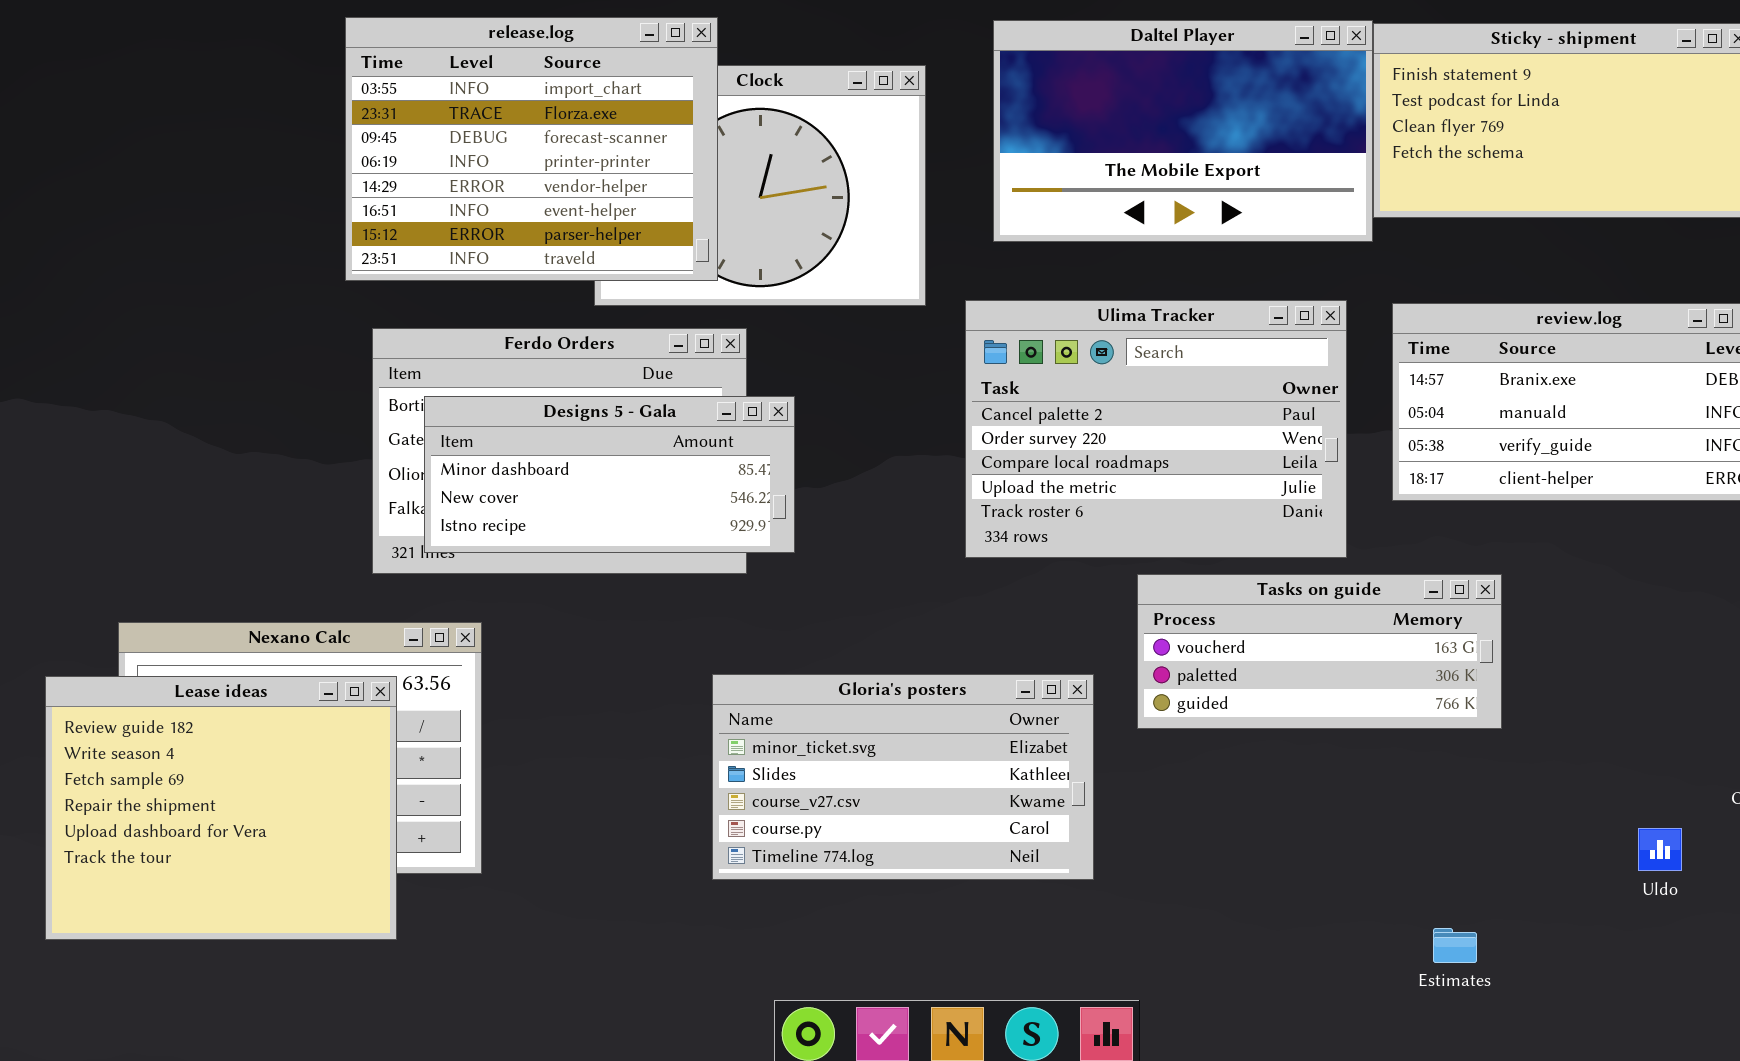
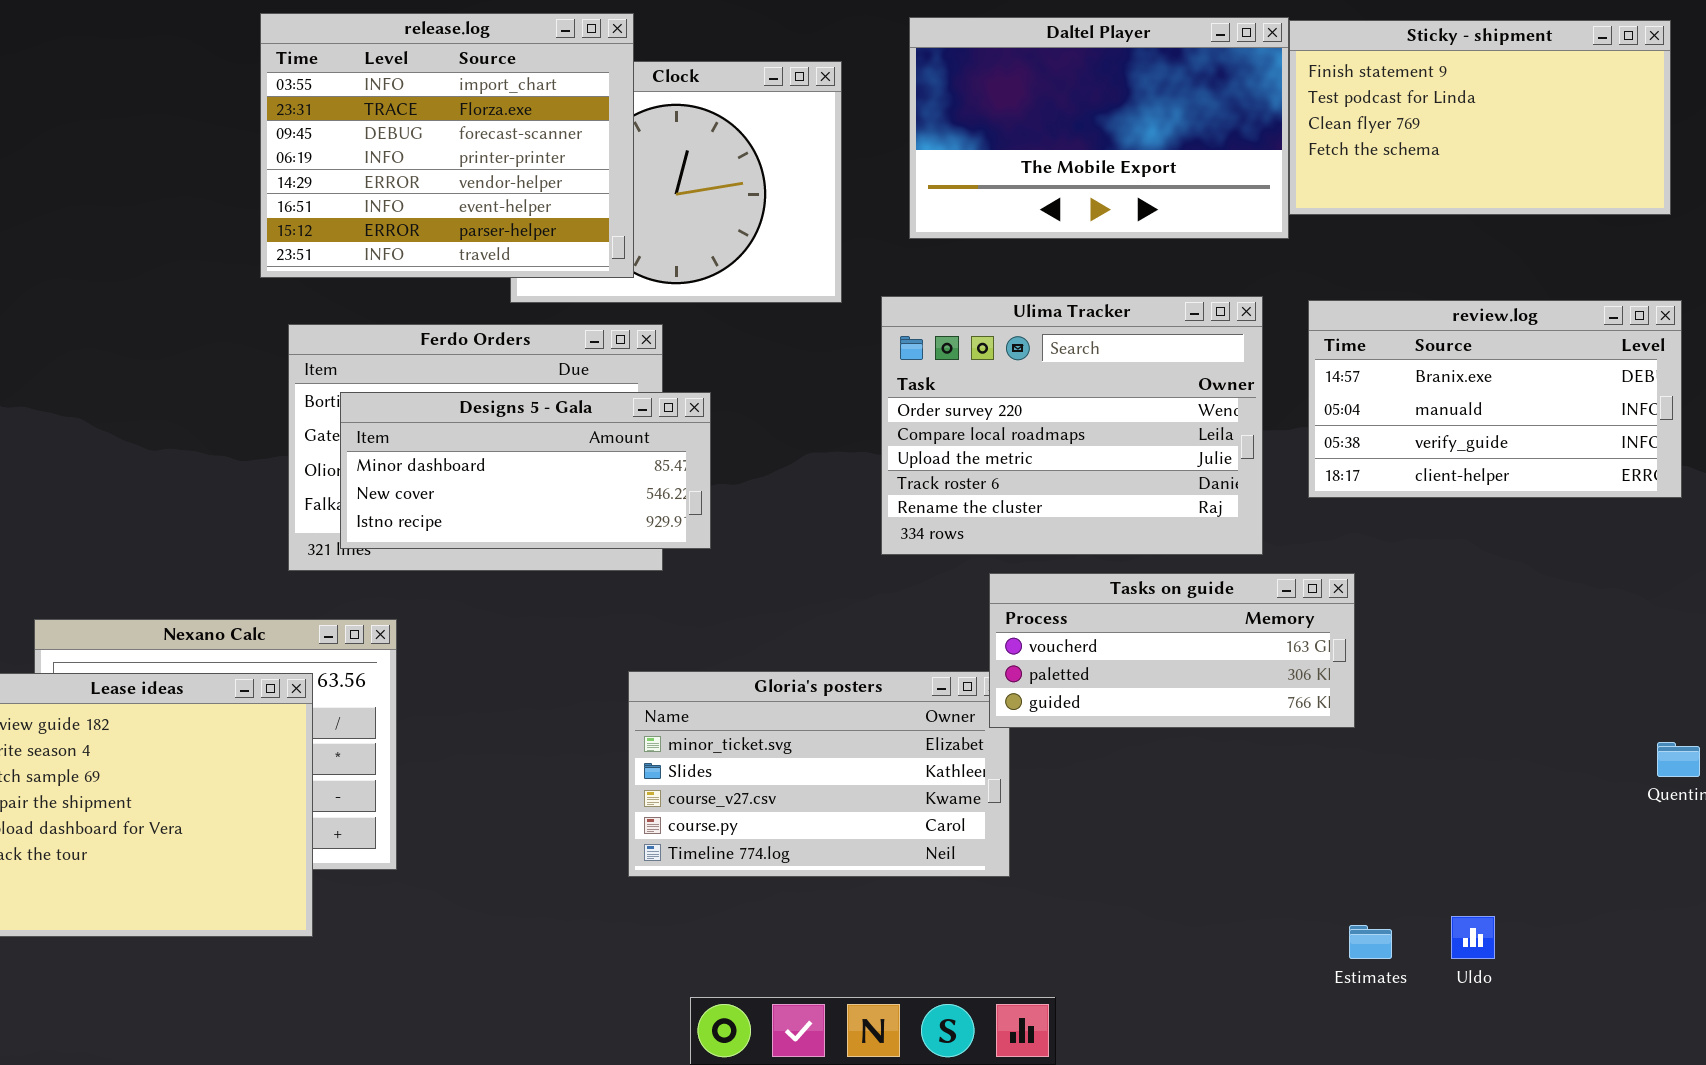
Ulima Tracker: [965,300,1347,558] -> [881,296,1263,555], scrolled down 1 row
Tasks on guide: [1137,574,1502,729] -> [989,573,1355,728], moved
Uldo: [1638,828,1682,871] -> [1451,916,1495,959], moved

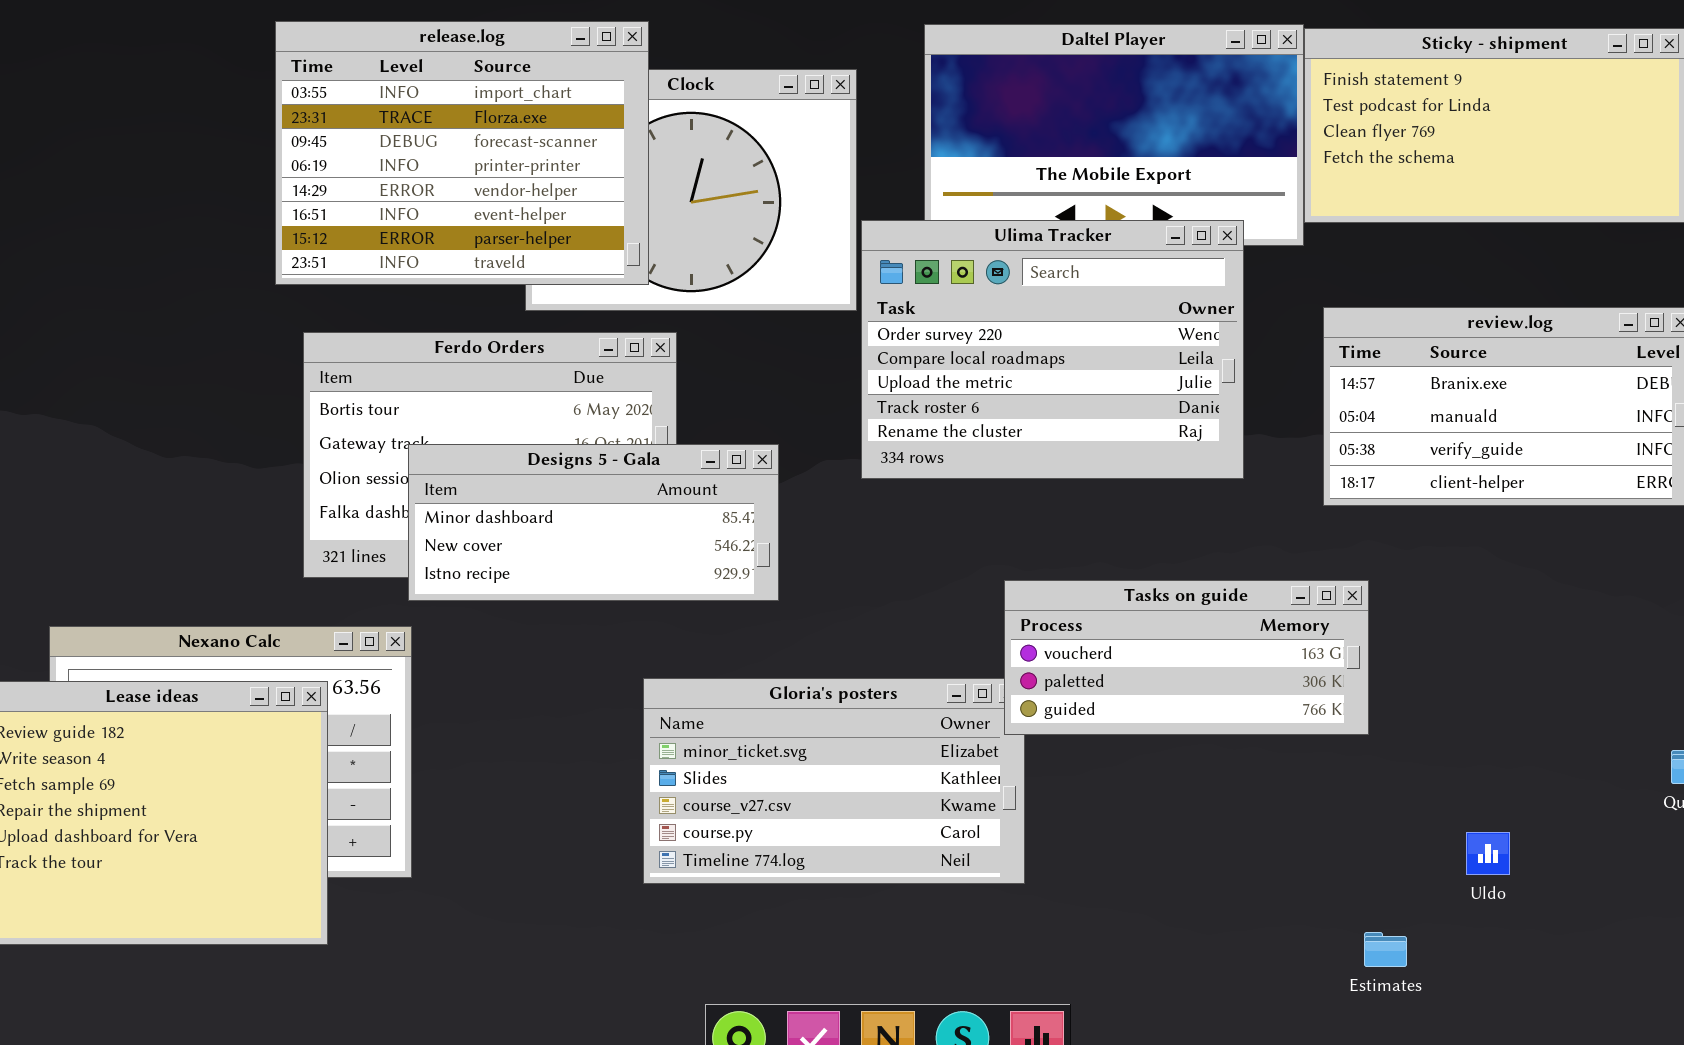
Ulima Tracker: [881,296,1263,555] -> [861,220,1244,479], moved
Designs 5 - Gala: [340,392,711,549] -> [408,444,779,601], moved
Uldo: [1451,916,1495,959] -> [1466,832,1510,875], moved

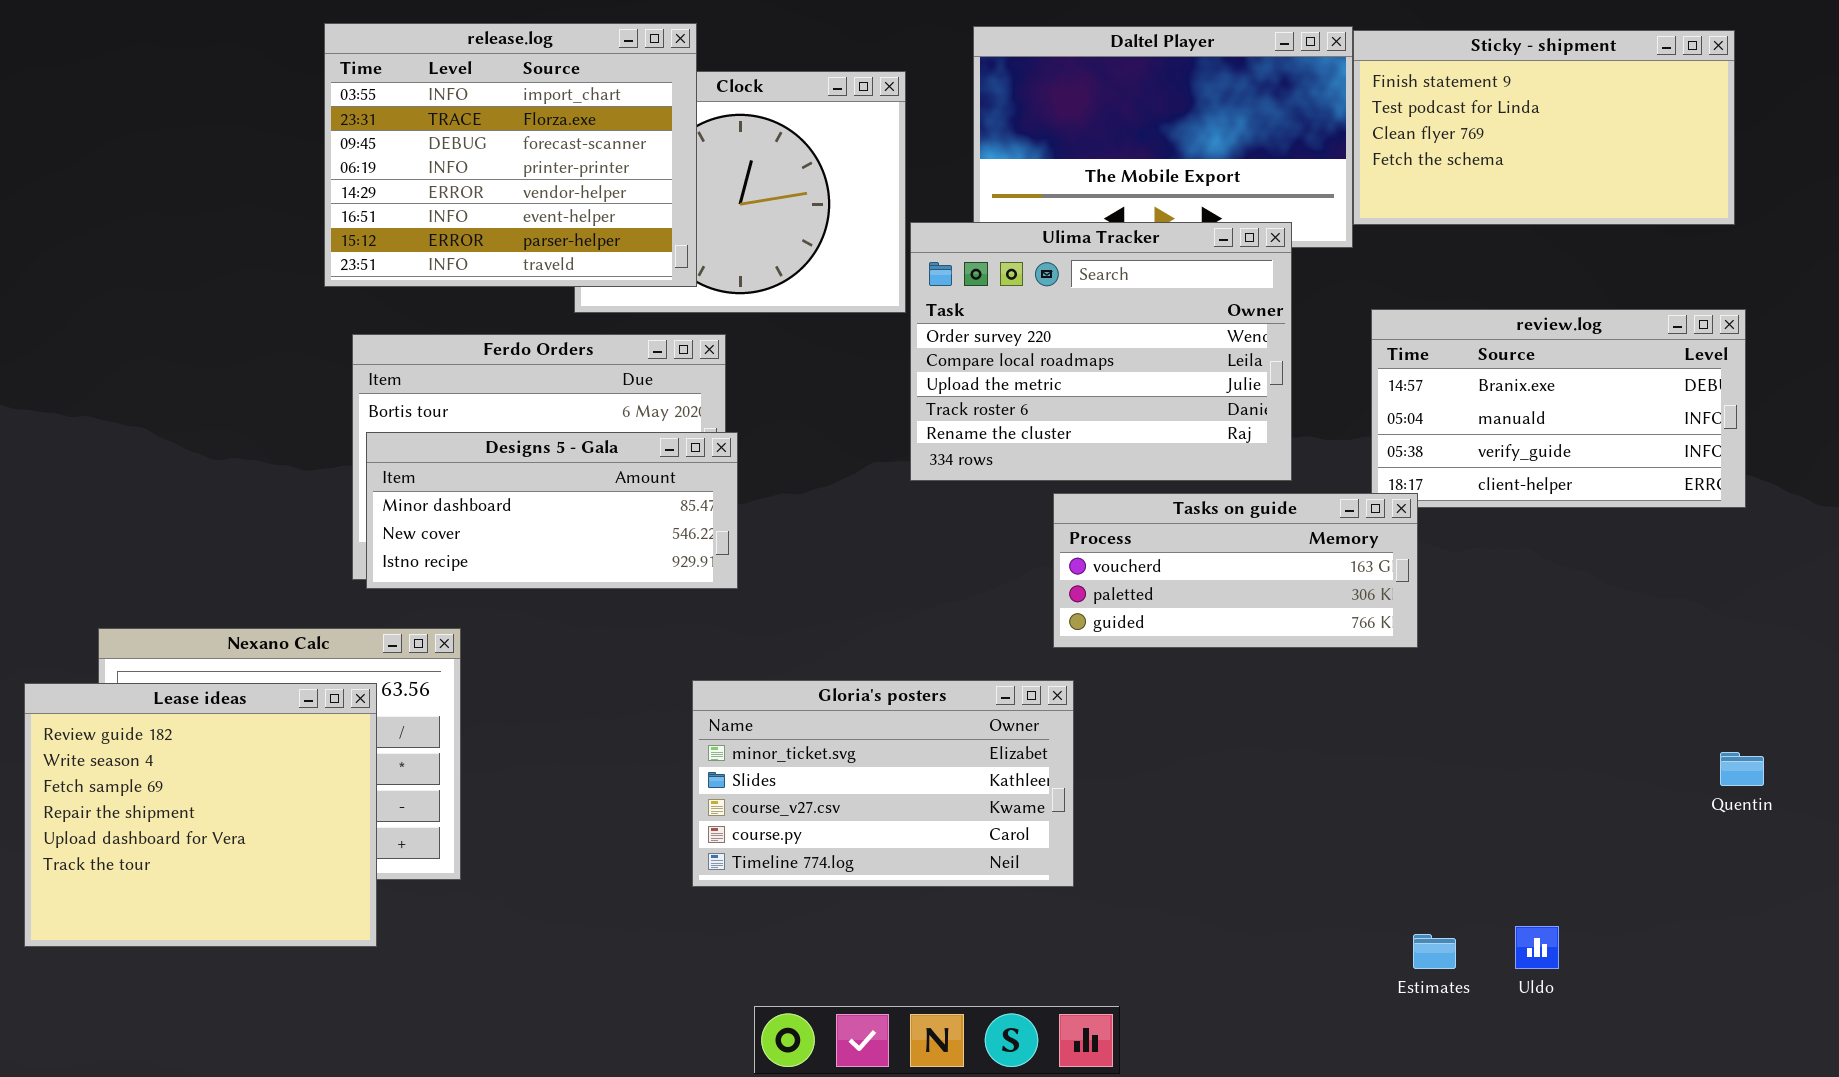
Designs 5 - Gala: [408,444,779,601] -> [366,432,738,589], moved
Tasks on guide: [1004,580,1369,735] -> [1053,493,1418,648], moved
Uldo: [1466,832,1510,875] -> [1515,926,1559,969], moved

